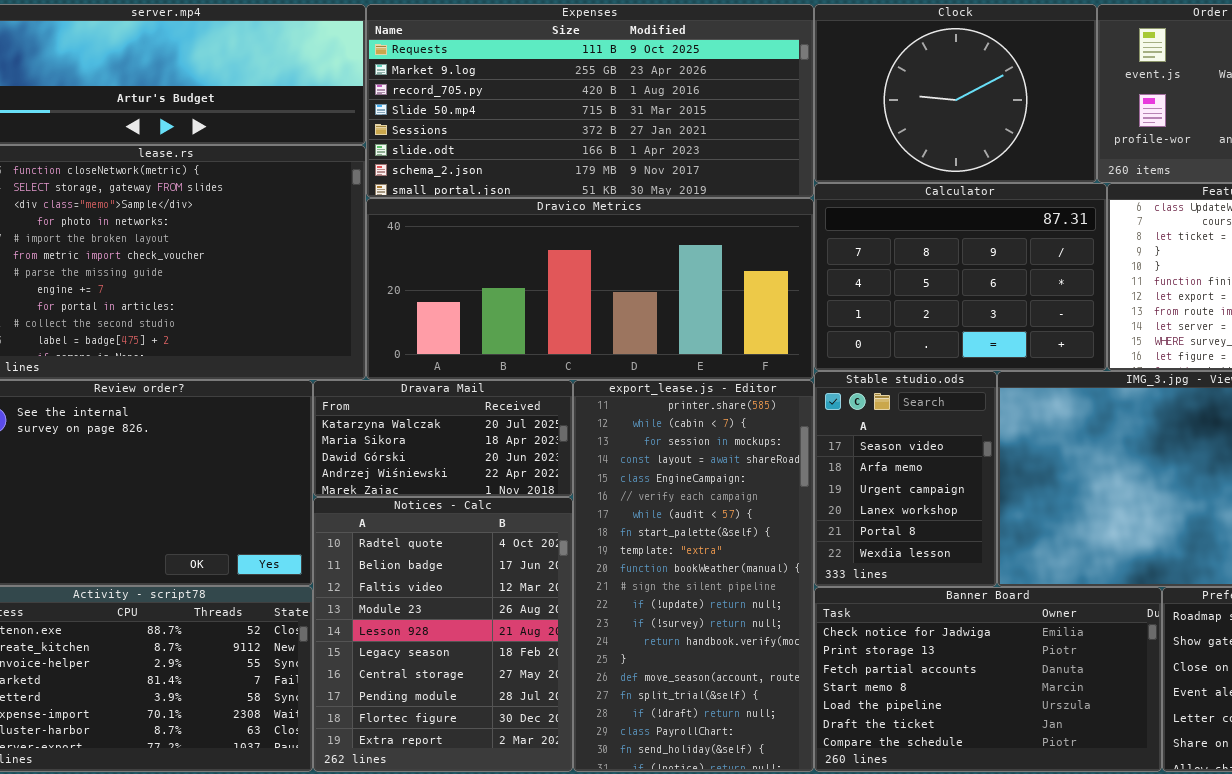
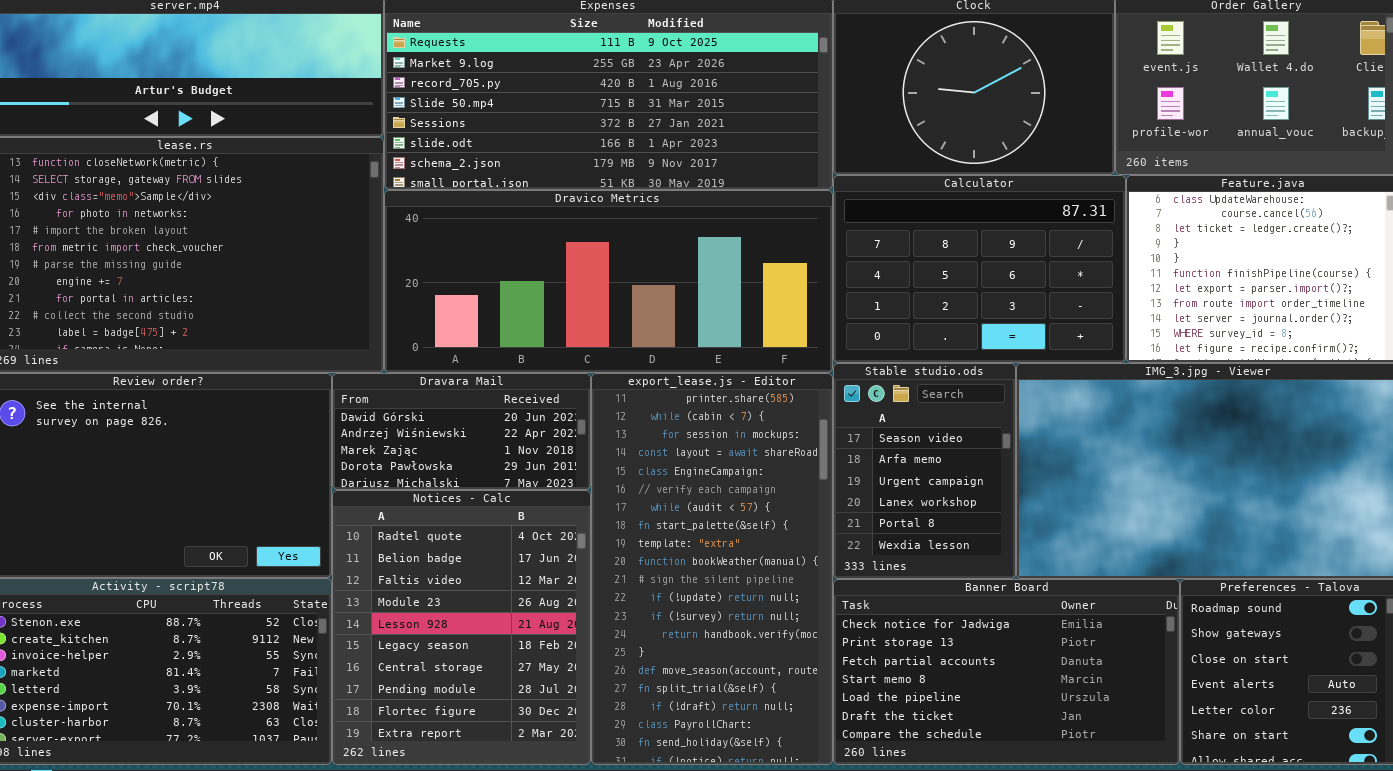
Dravara Mail: [313,380,573,497] -> [332,373,591,490], scrolled down 2 rows

